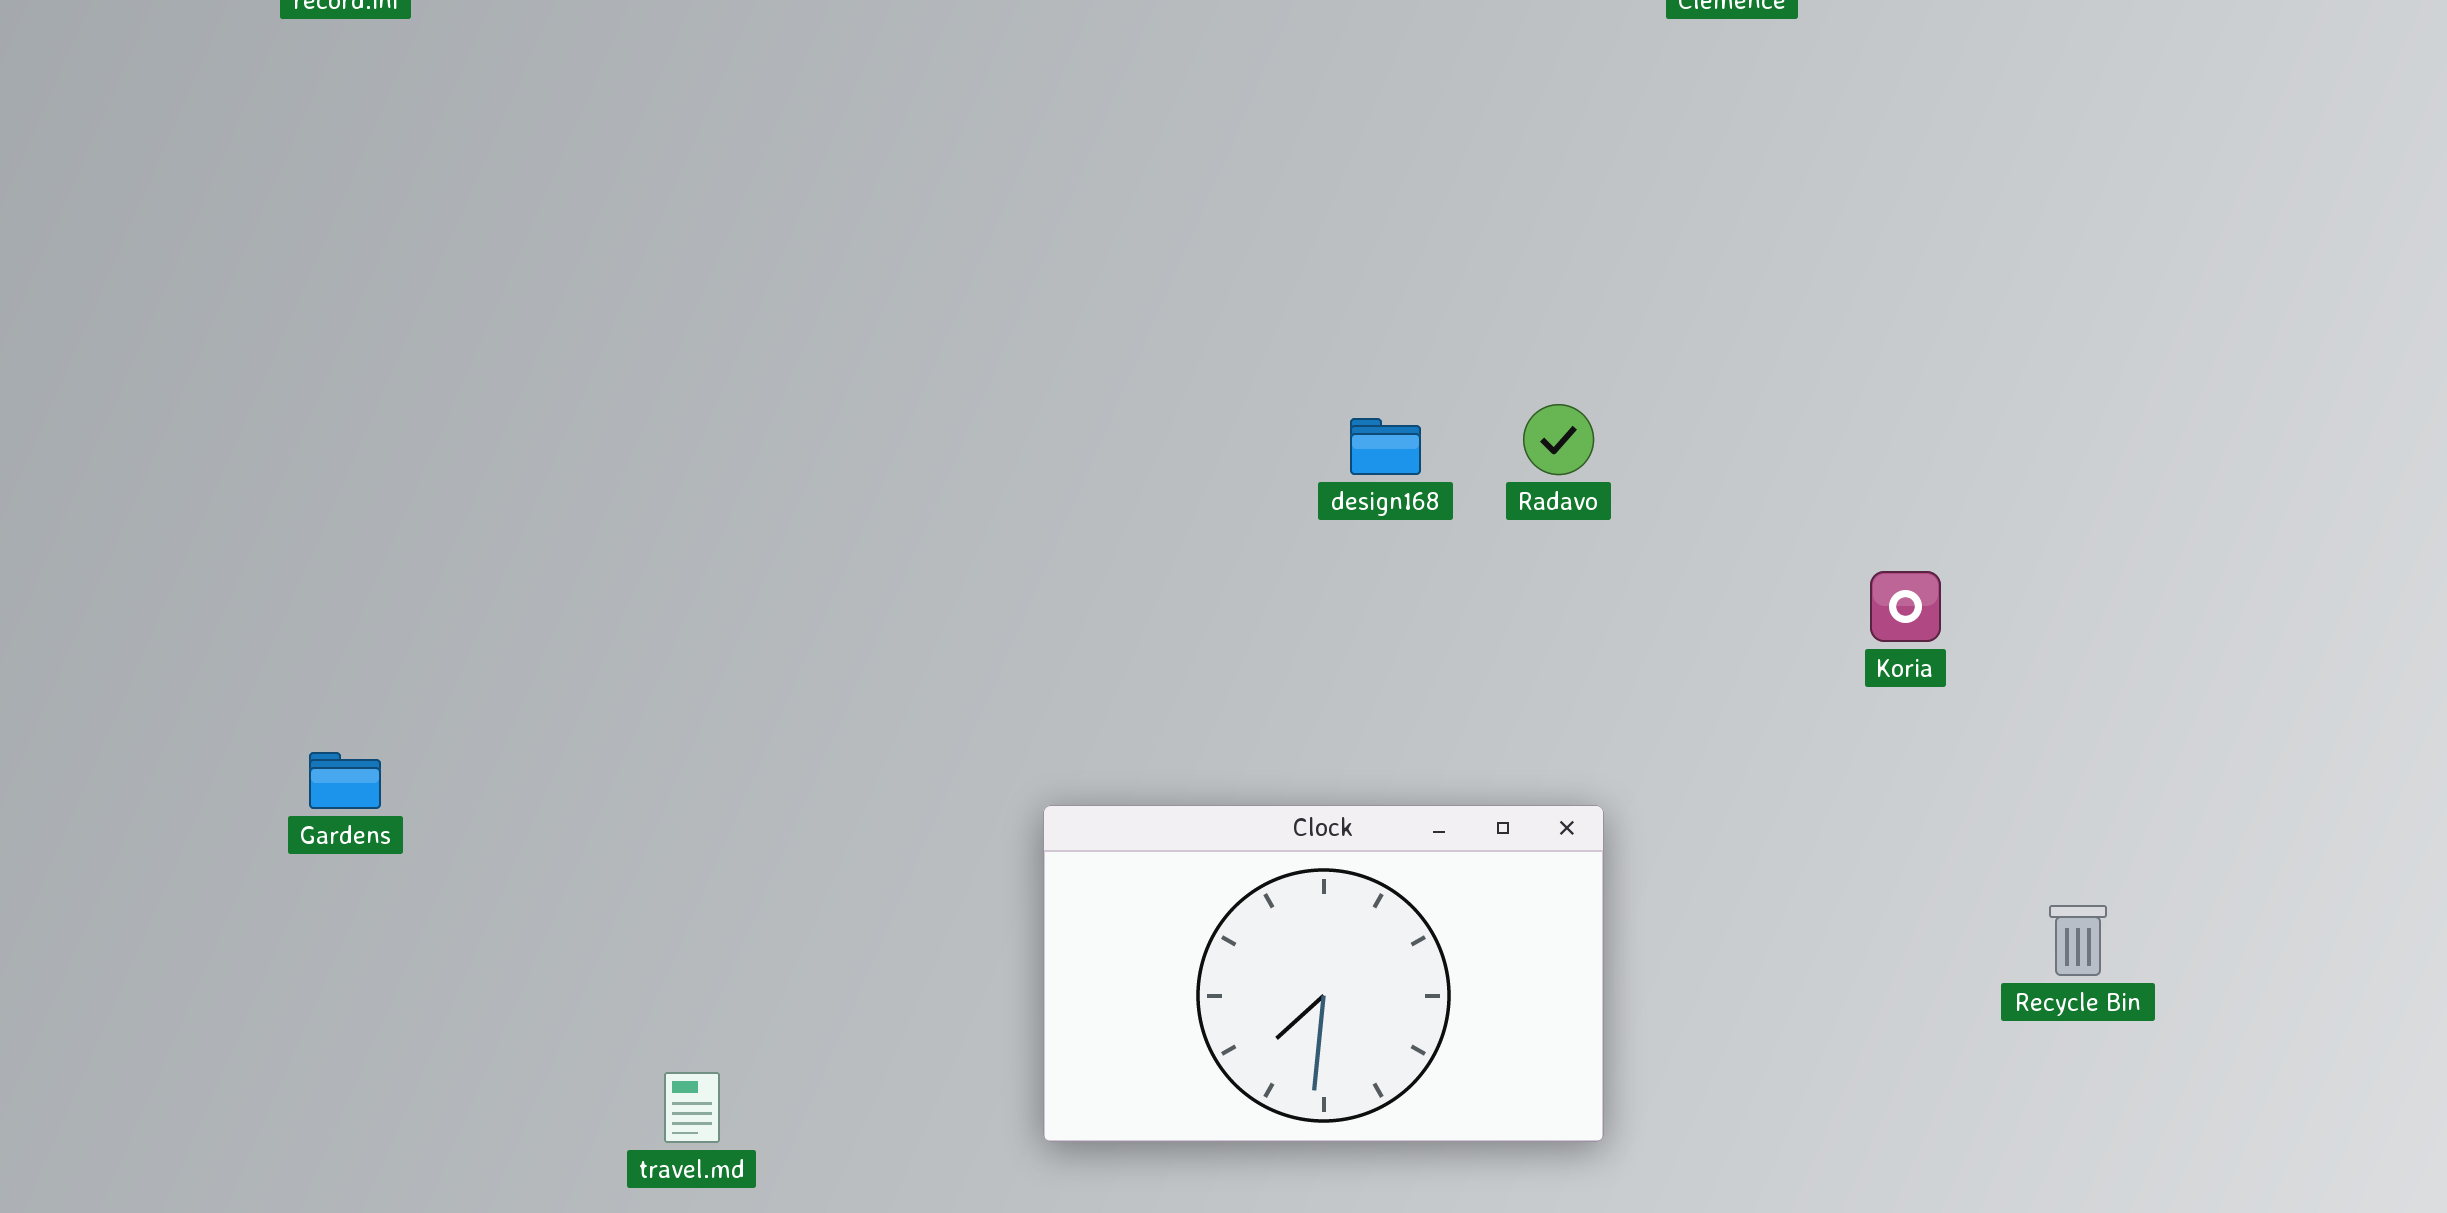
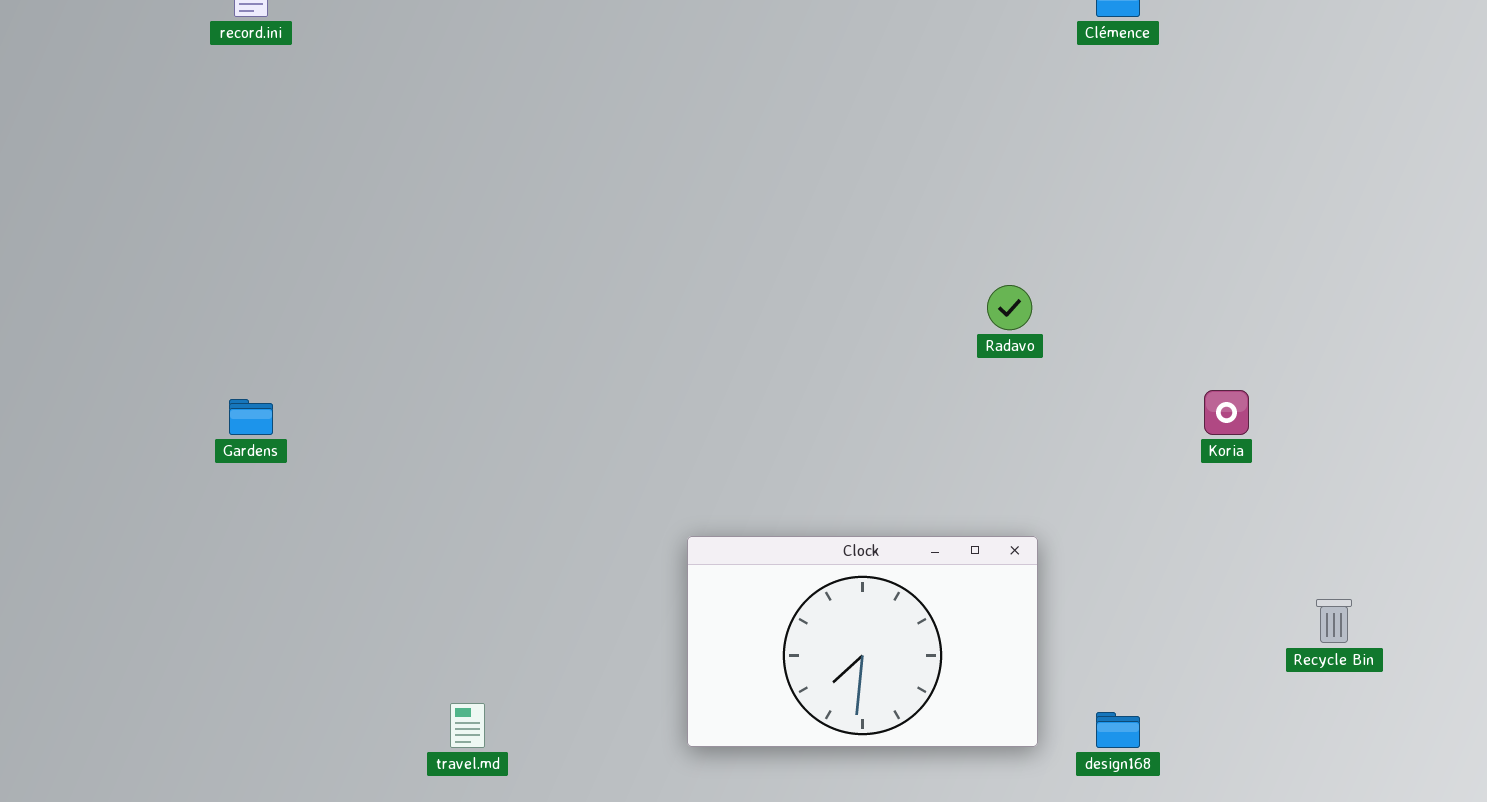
design168: [1350,418,1421,475] -> [1096,712,1140,748], moved
Gardens: [309,752,381,809] -> [229,399,273,435], moved

